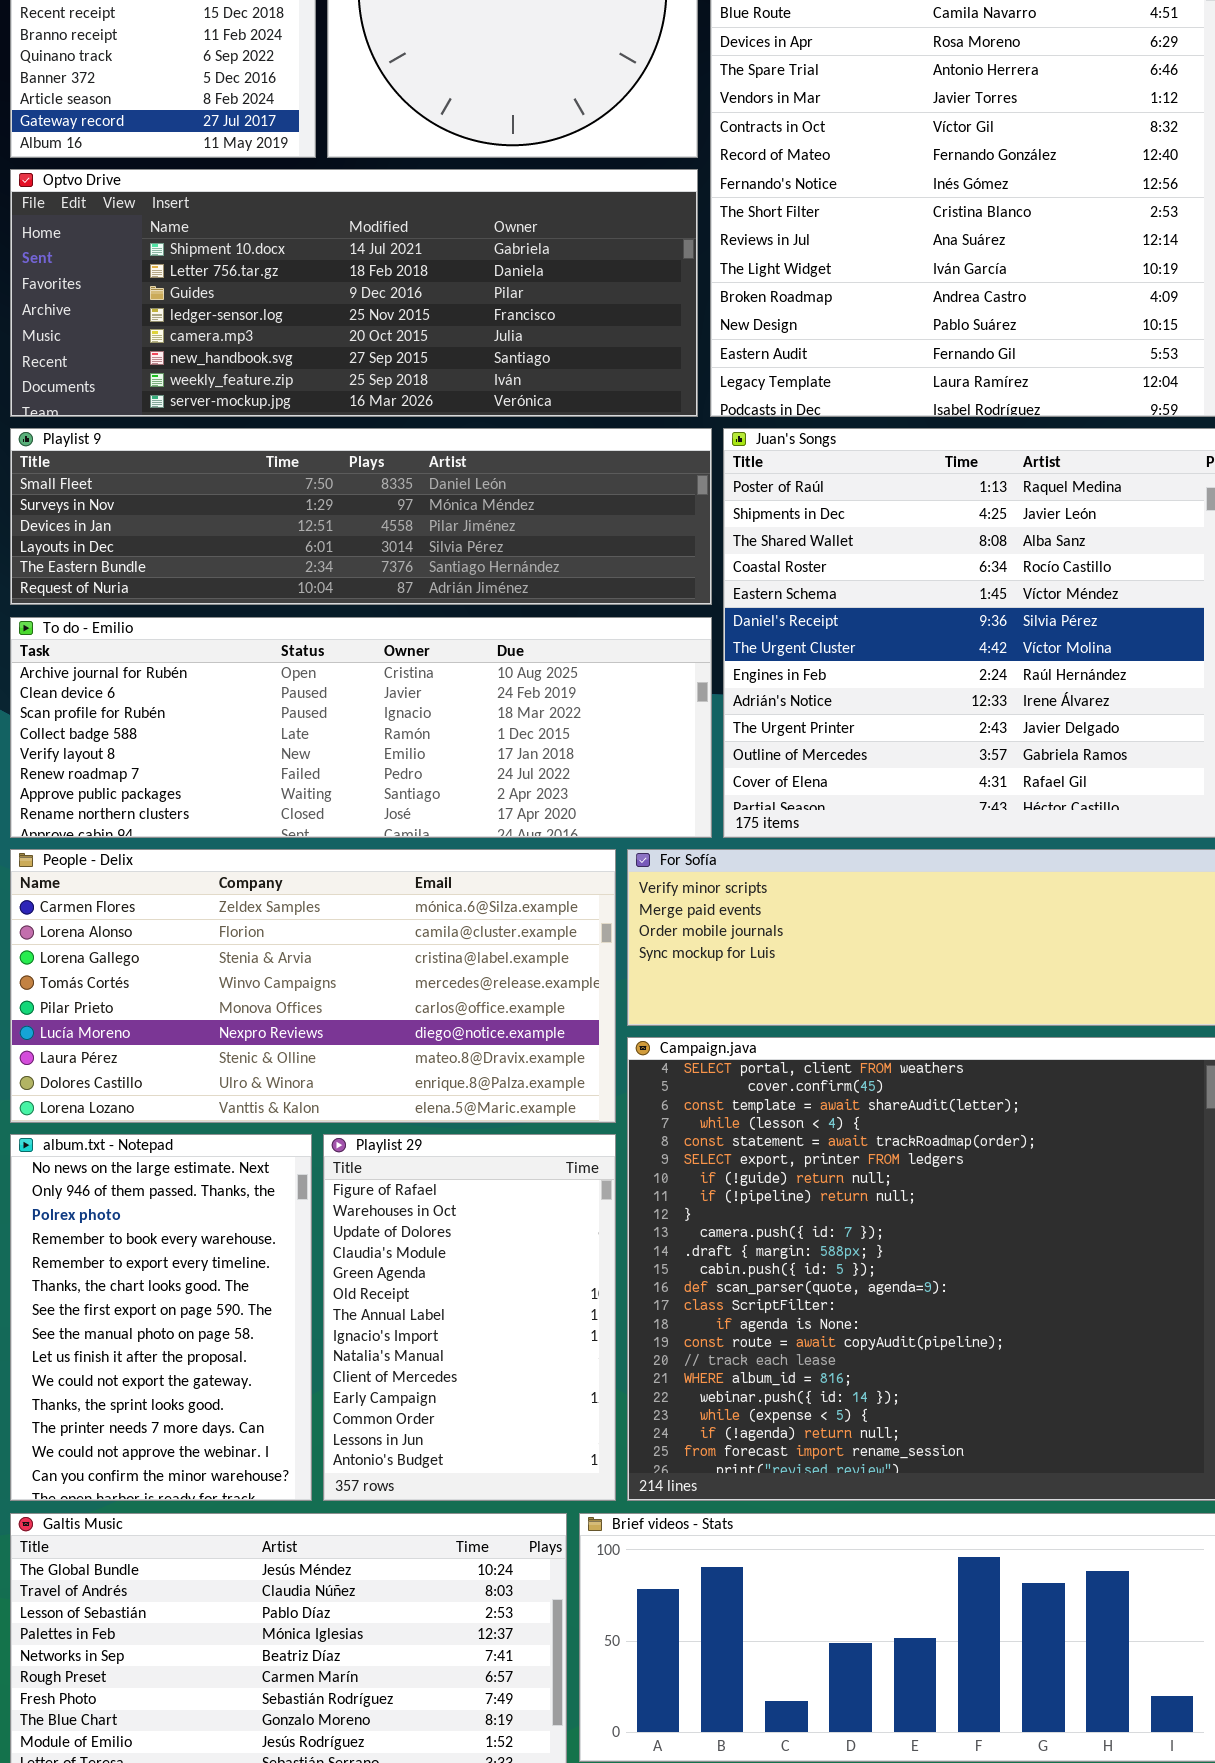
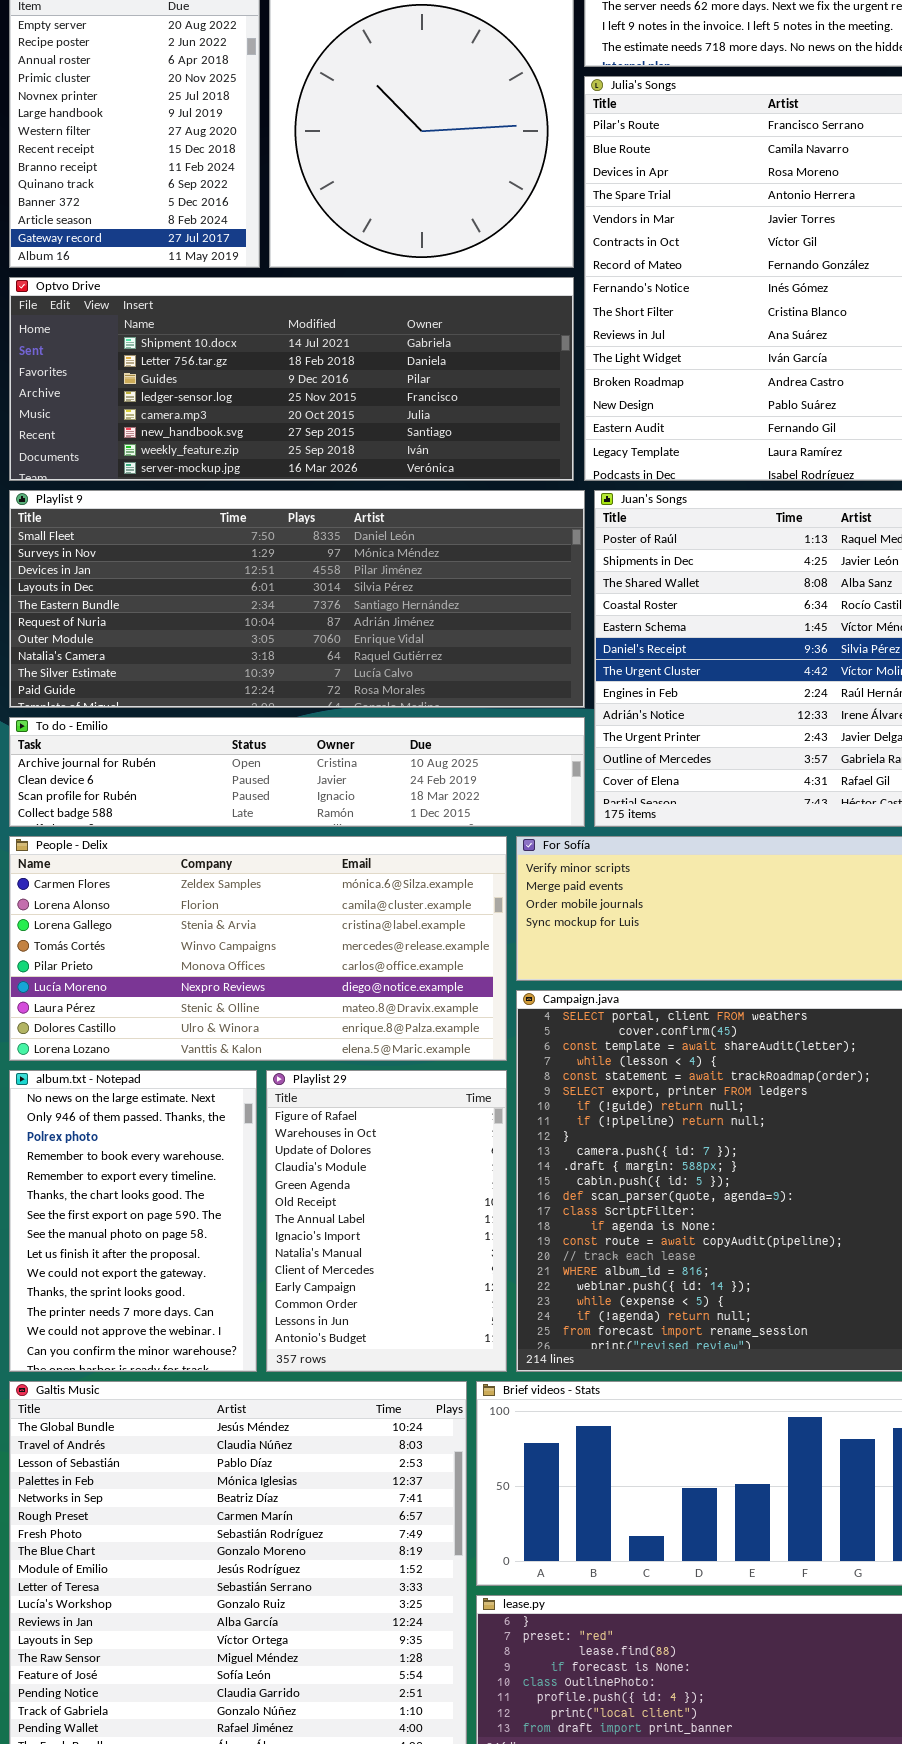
Playlist 9: [10,428,712,605] -> [9,490,585,708], resized
To do - Emilio: [10,617,712,838] -> [9,717,585,827], resized

